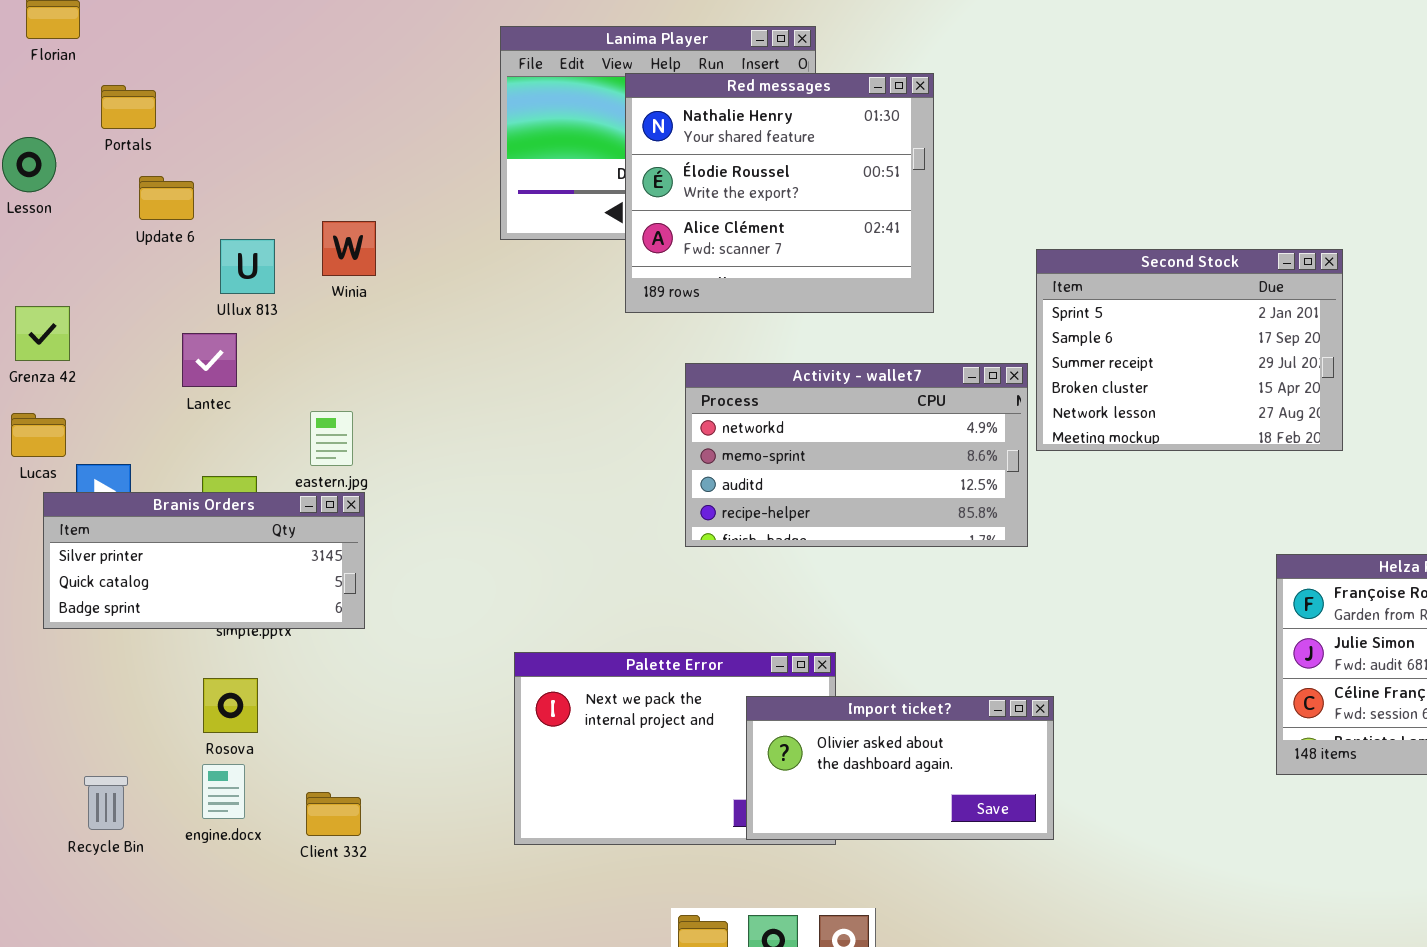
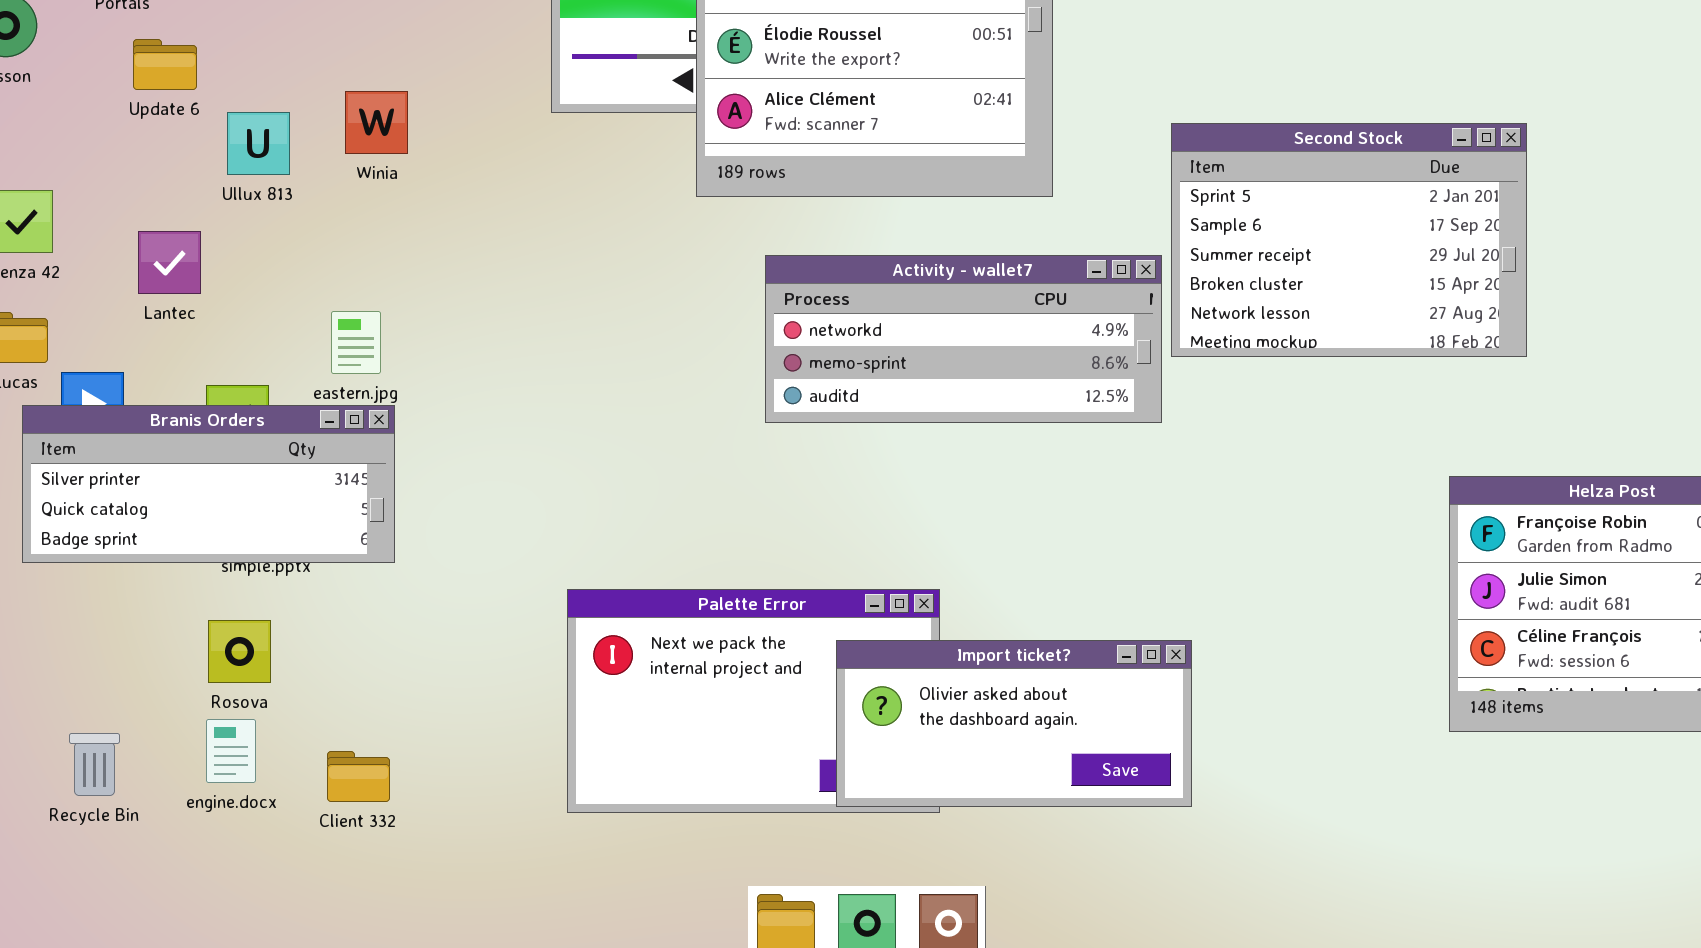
Lantec: [182,333,237,387] -> [138,231,201,294], moved
Activity - wallet7: [685,363,1028,547] -> [765,255,1162,423], resized

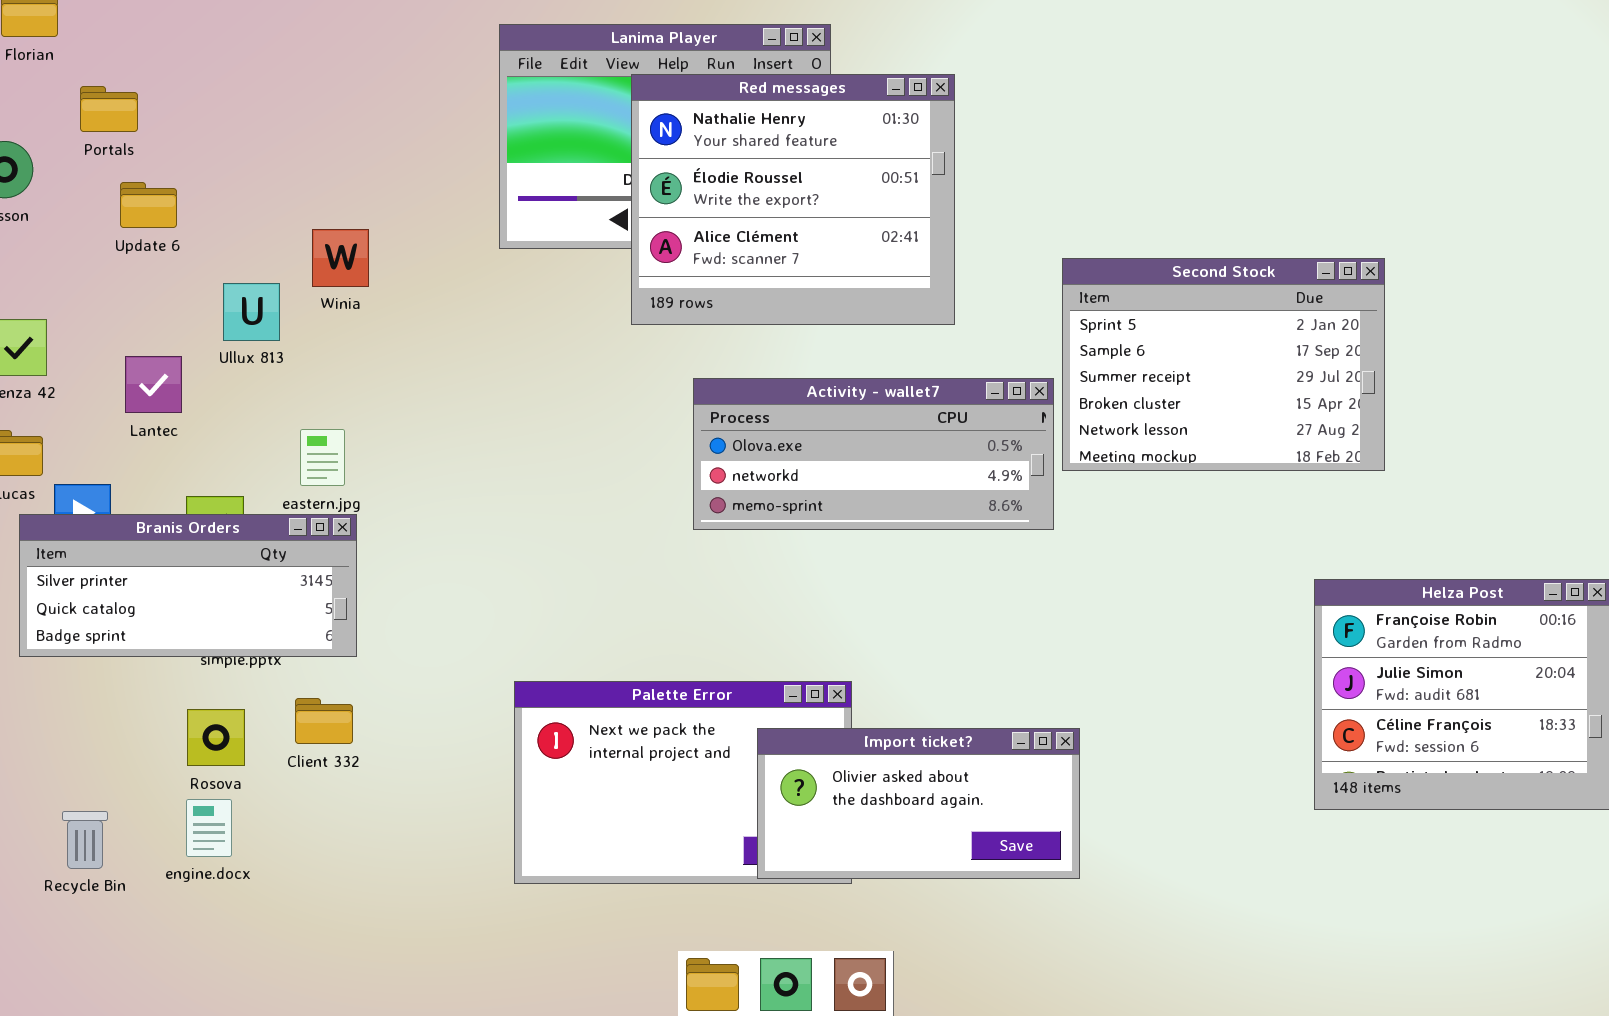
Ullux 813: [227,112,290,175] -> [223,283,280,341], moved
Activity - wallet7: [765,255,1162,423] -> [693,378,1054,530], scrolled up 1 row
Client 332: [327,751,390,802] -> [295,698,353,744], moved

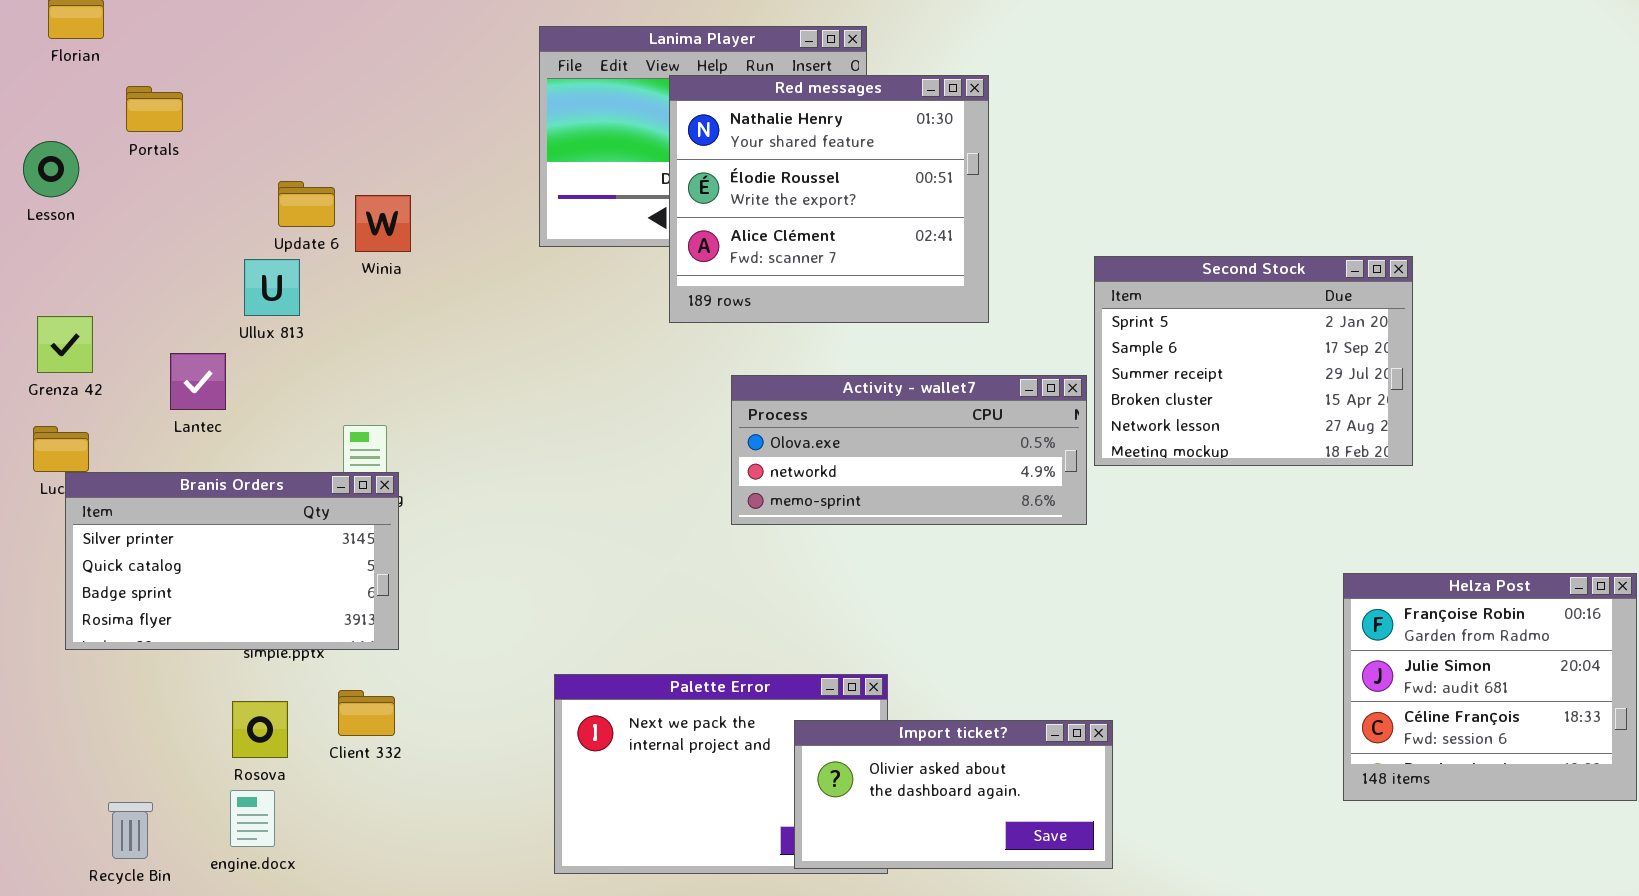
Update 6: [120,182,177,228] -> [278,181,335,227], moved
Winia: [312,229,369,287] -> [355,195,411,252], moved
Ullux 813: [223,283,280,341] -> [244,259,300,316], moved
Branis Orders: [19,514,357,657] -> [65,472,399,650], resized

